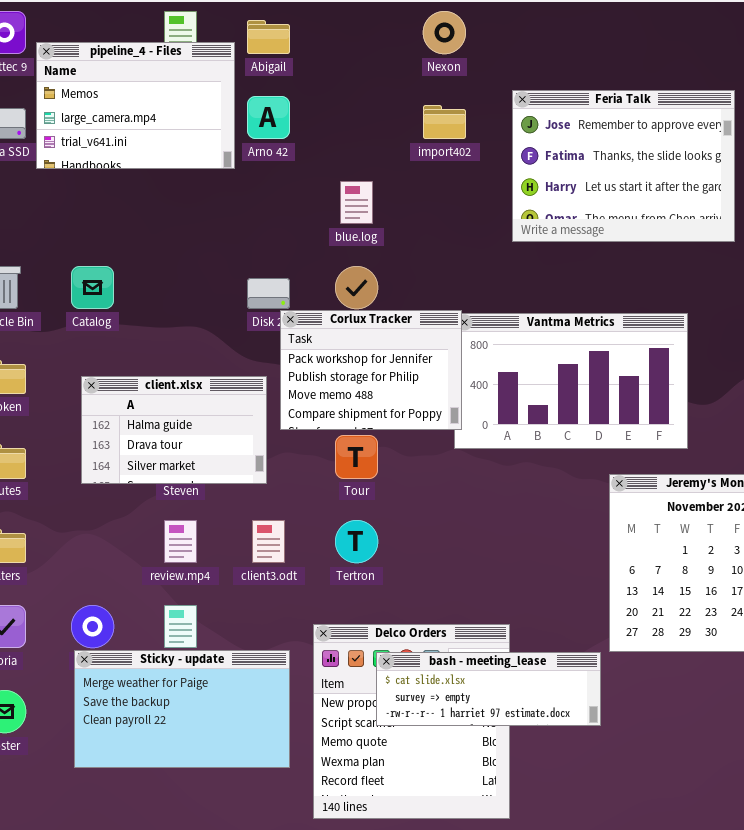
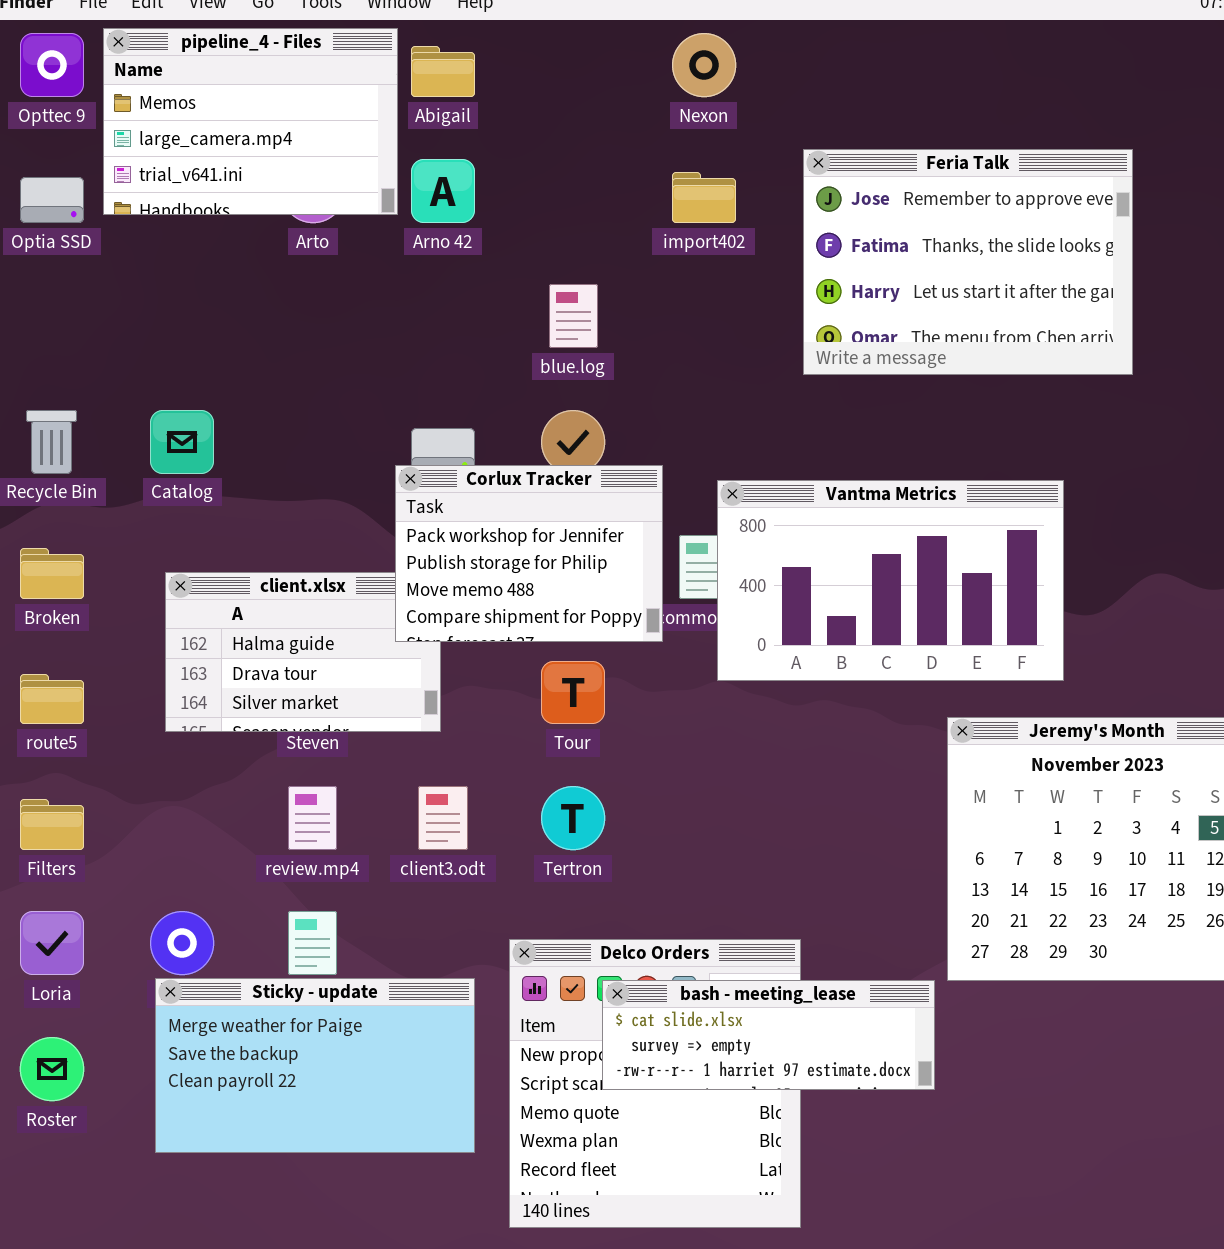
pipeline_4 - Files: [36,42,235,169] -> [103,28,398,215], moved
Corlux Tracker: [280,310,462,430] -> [395,465,663,642], moved

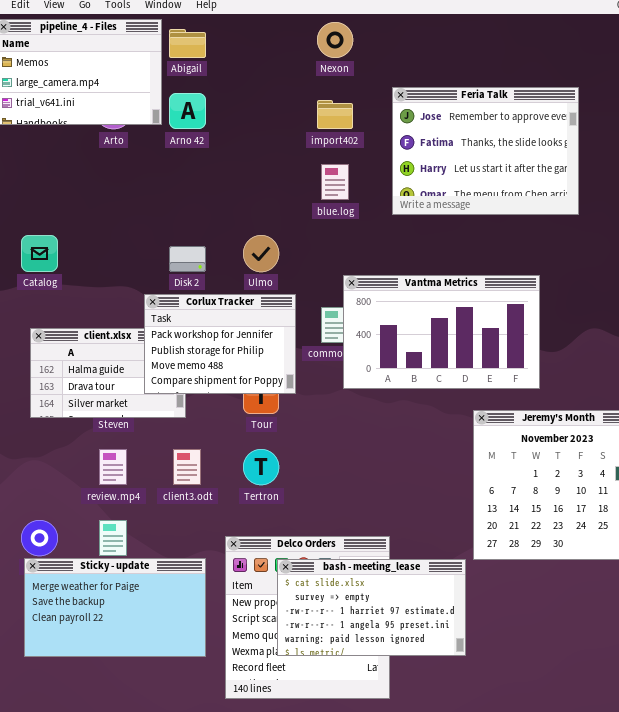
blue.log: [549,284,598,348] -> [321,164,349,200], moved
Corlux Tracker: [395,465,663,642] -> [144,294,296,394], moved
bash - meeting_lease: [602,980,935,1090] -> [277,559,466,656], resized

